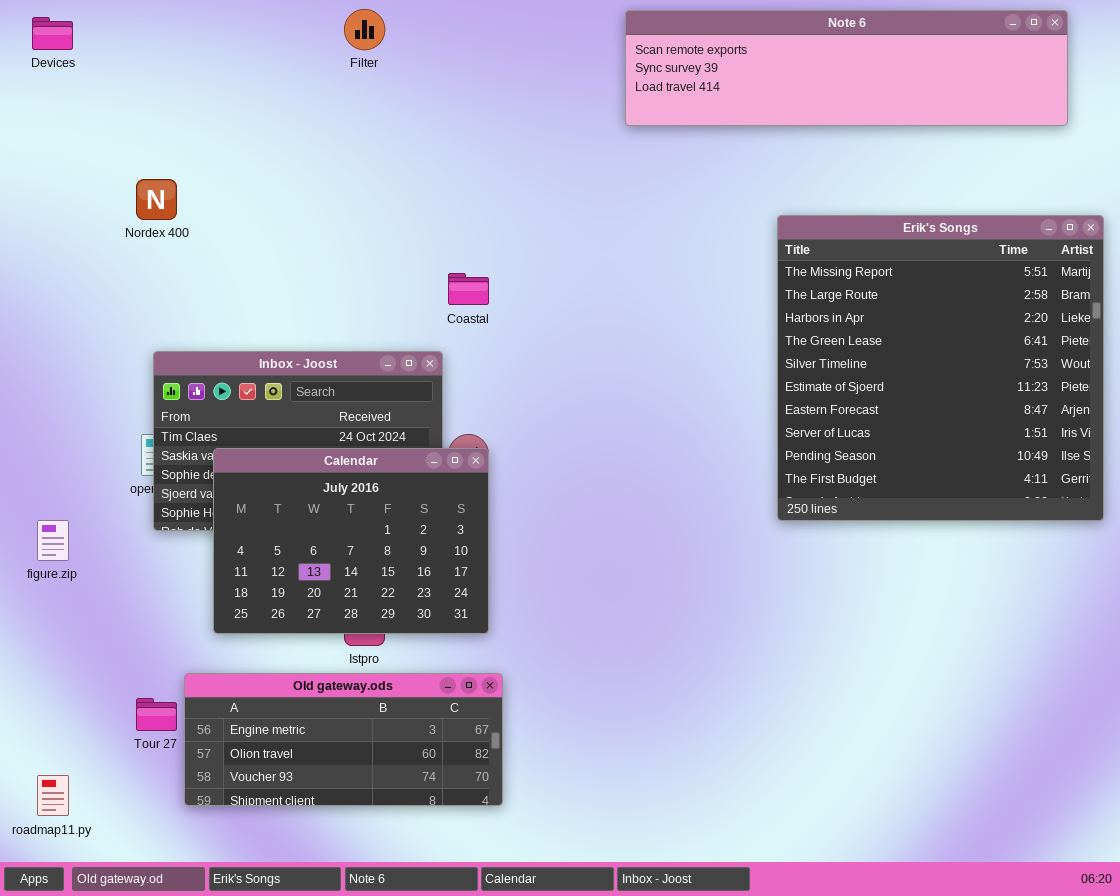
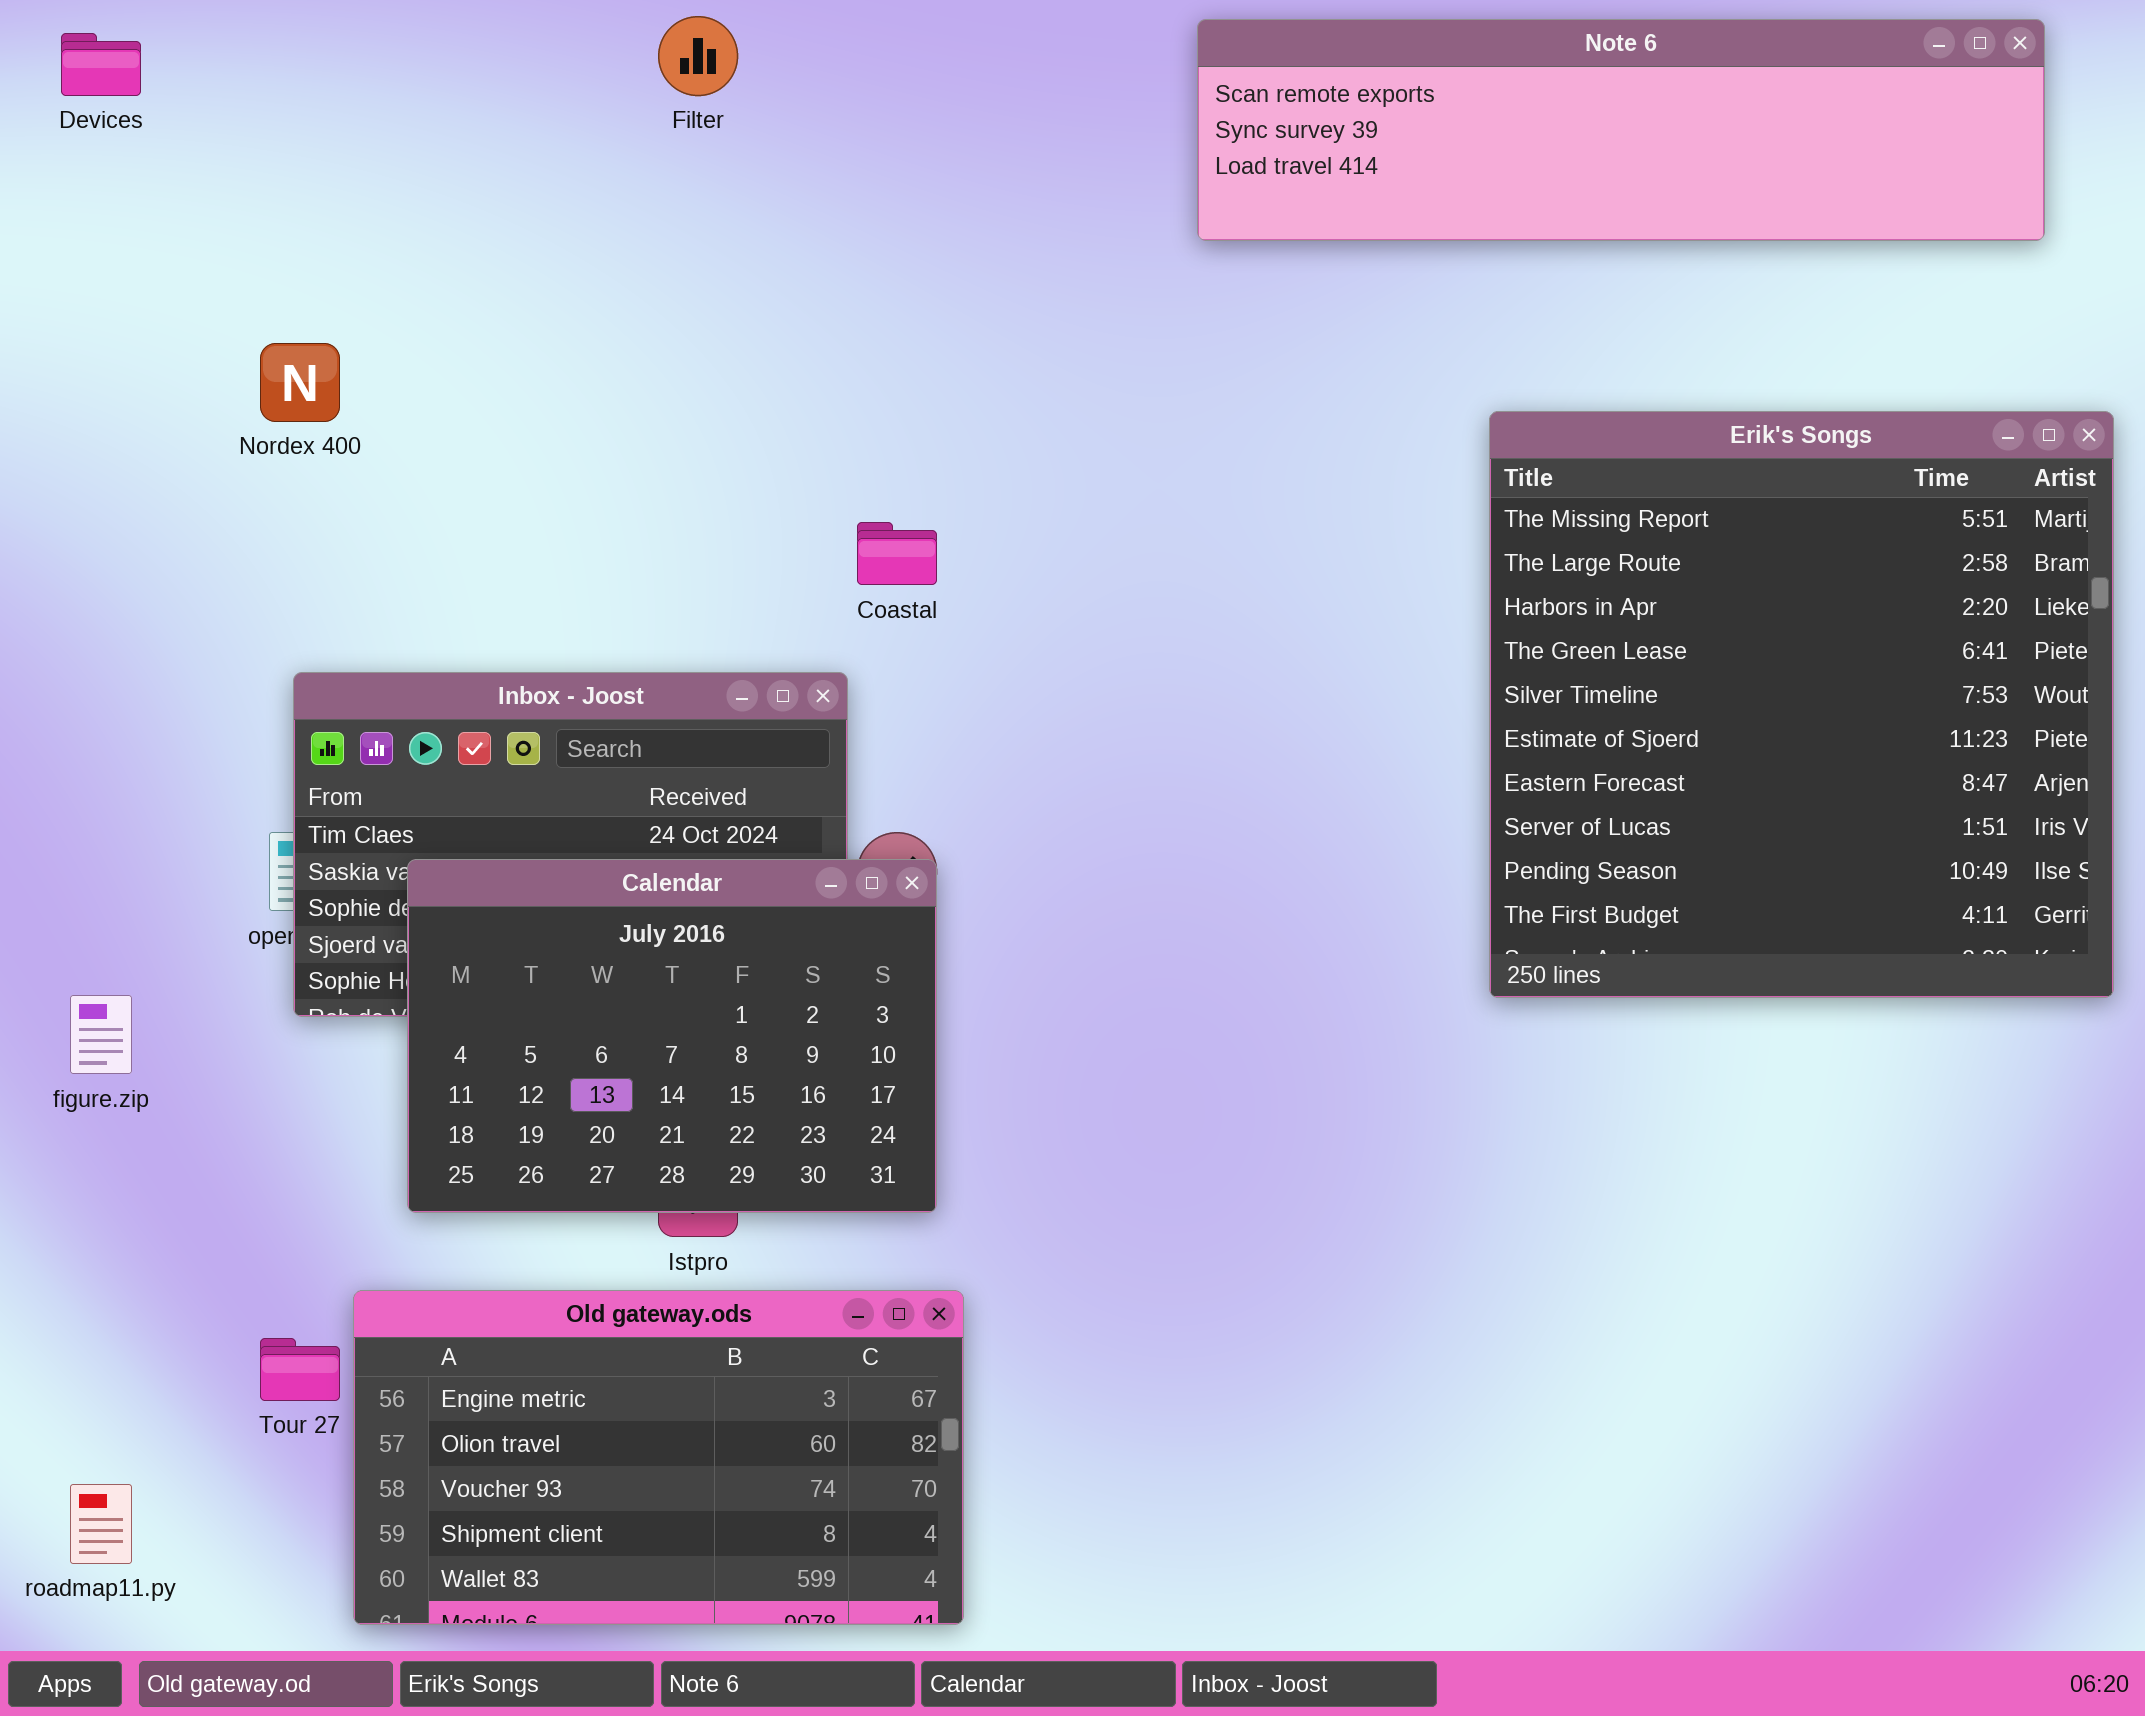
Old gateway.ods: [184,673,503,806] -> [353,1290,964,1625], resized

